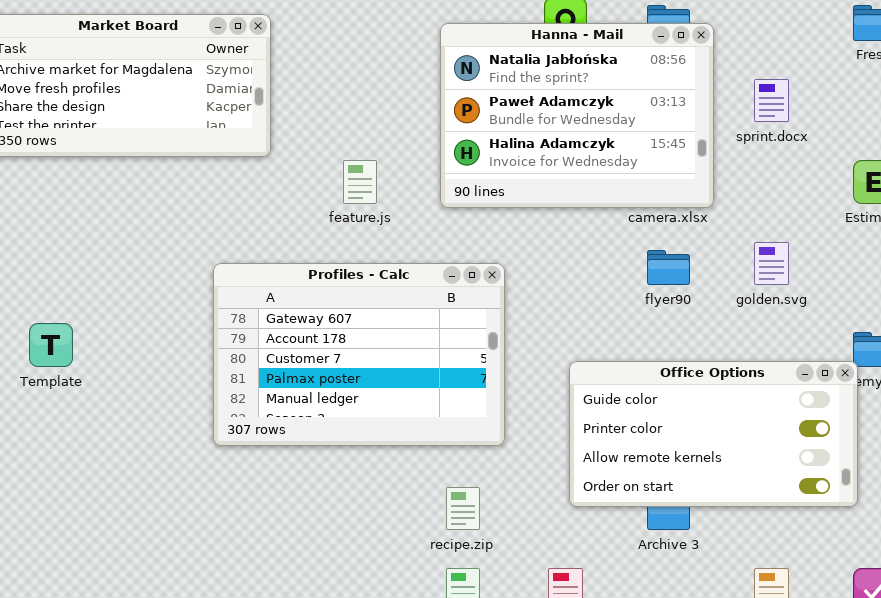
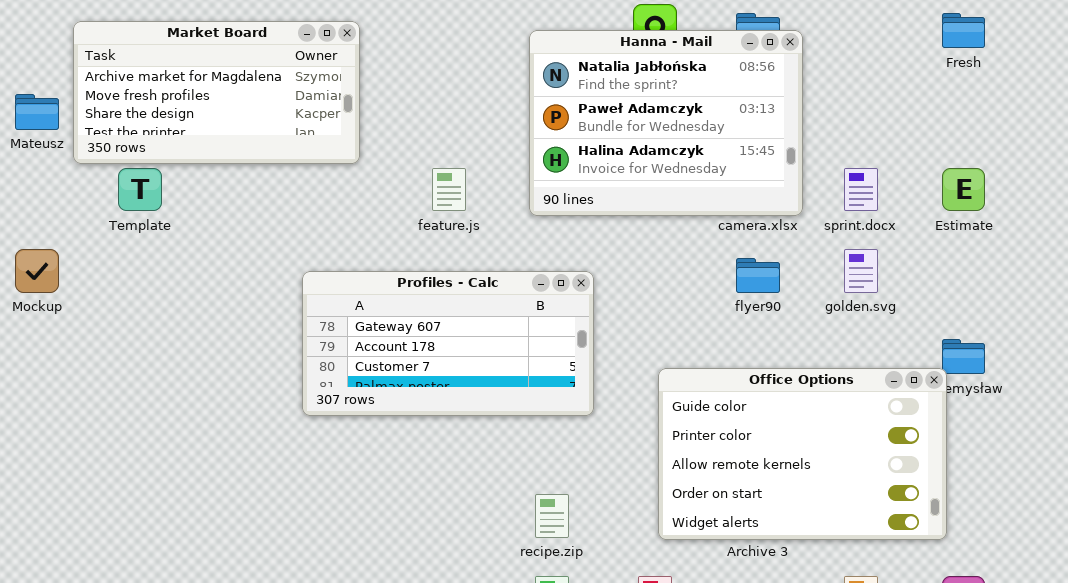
sprint.docx: [754,79,789,122] -> [844,168,878,211], moved
Profiles - Calc: [213,263,505,446] -> [302,271,594,416], resized
Template: [29,323,73,367] -> [118,168,162,211], moved
Office Options: [569,361,858,507] -> [658,368,947,540], resized

